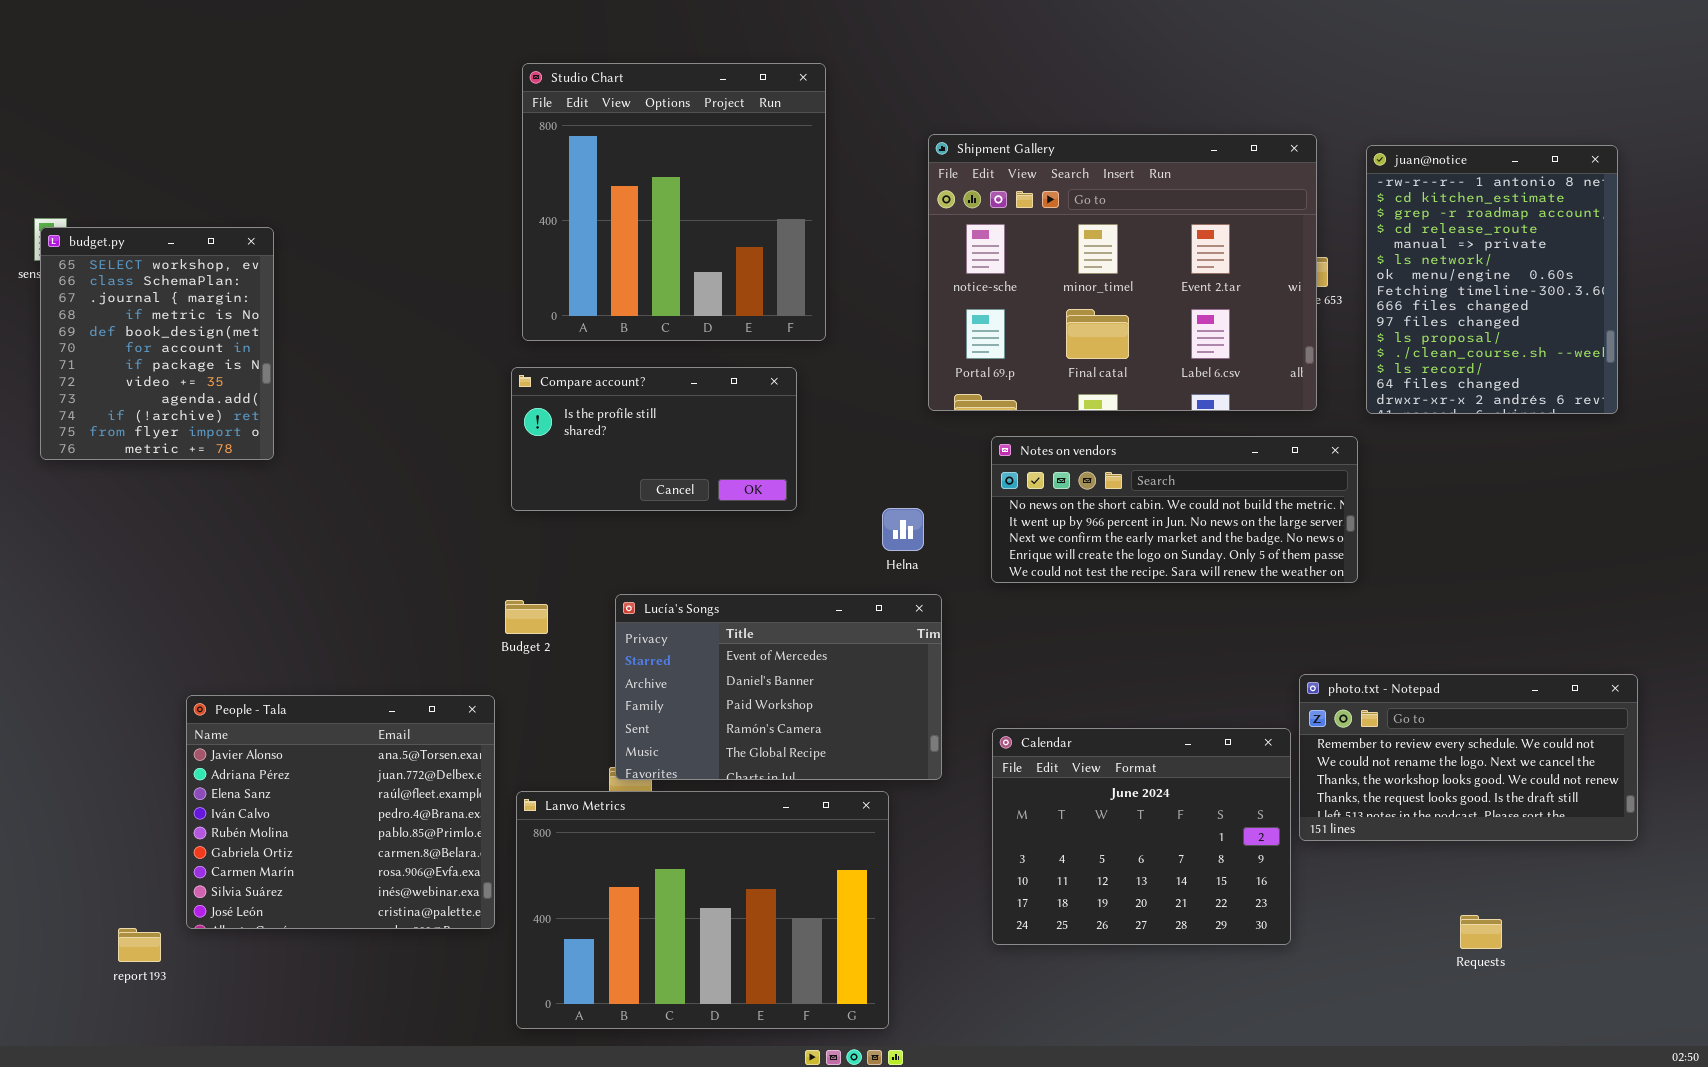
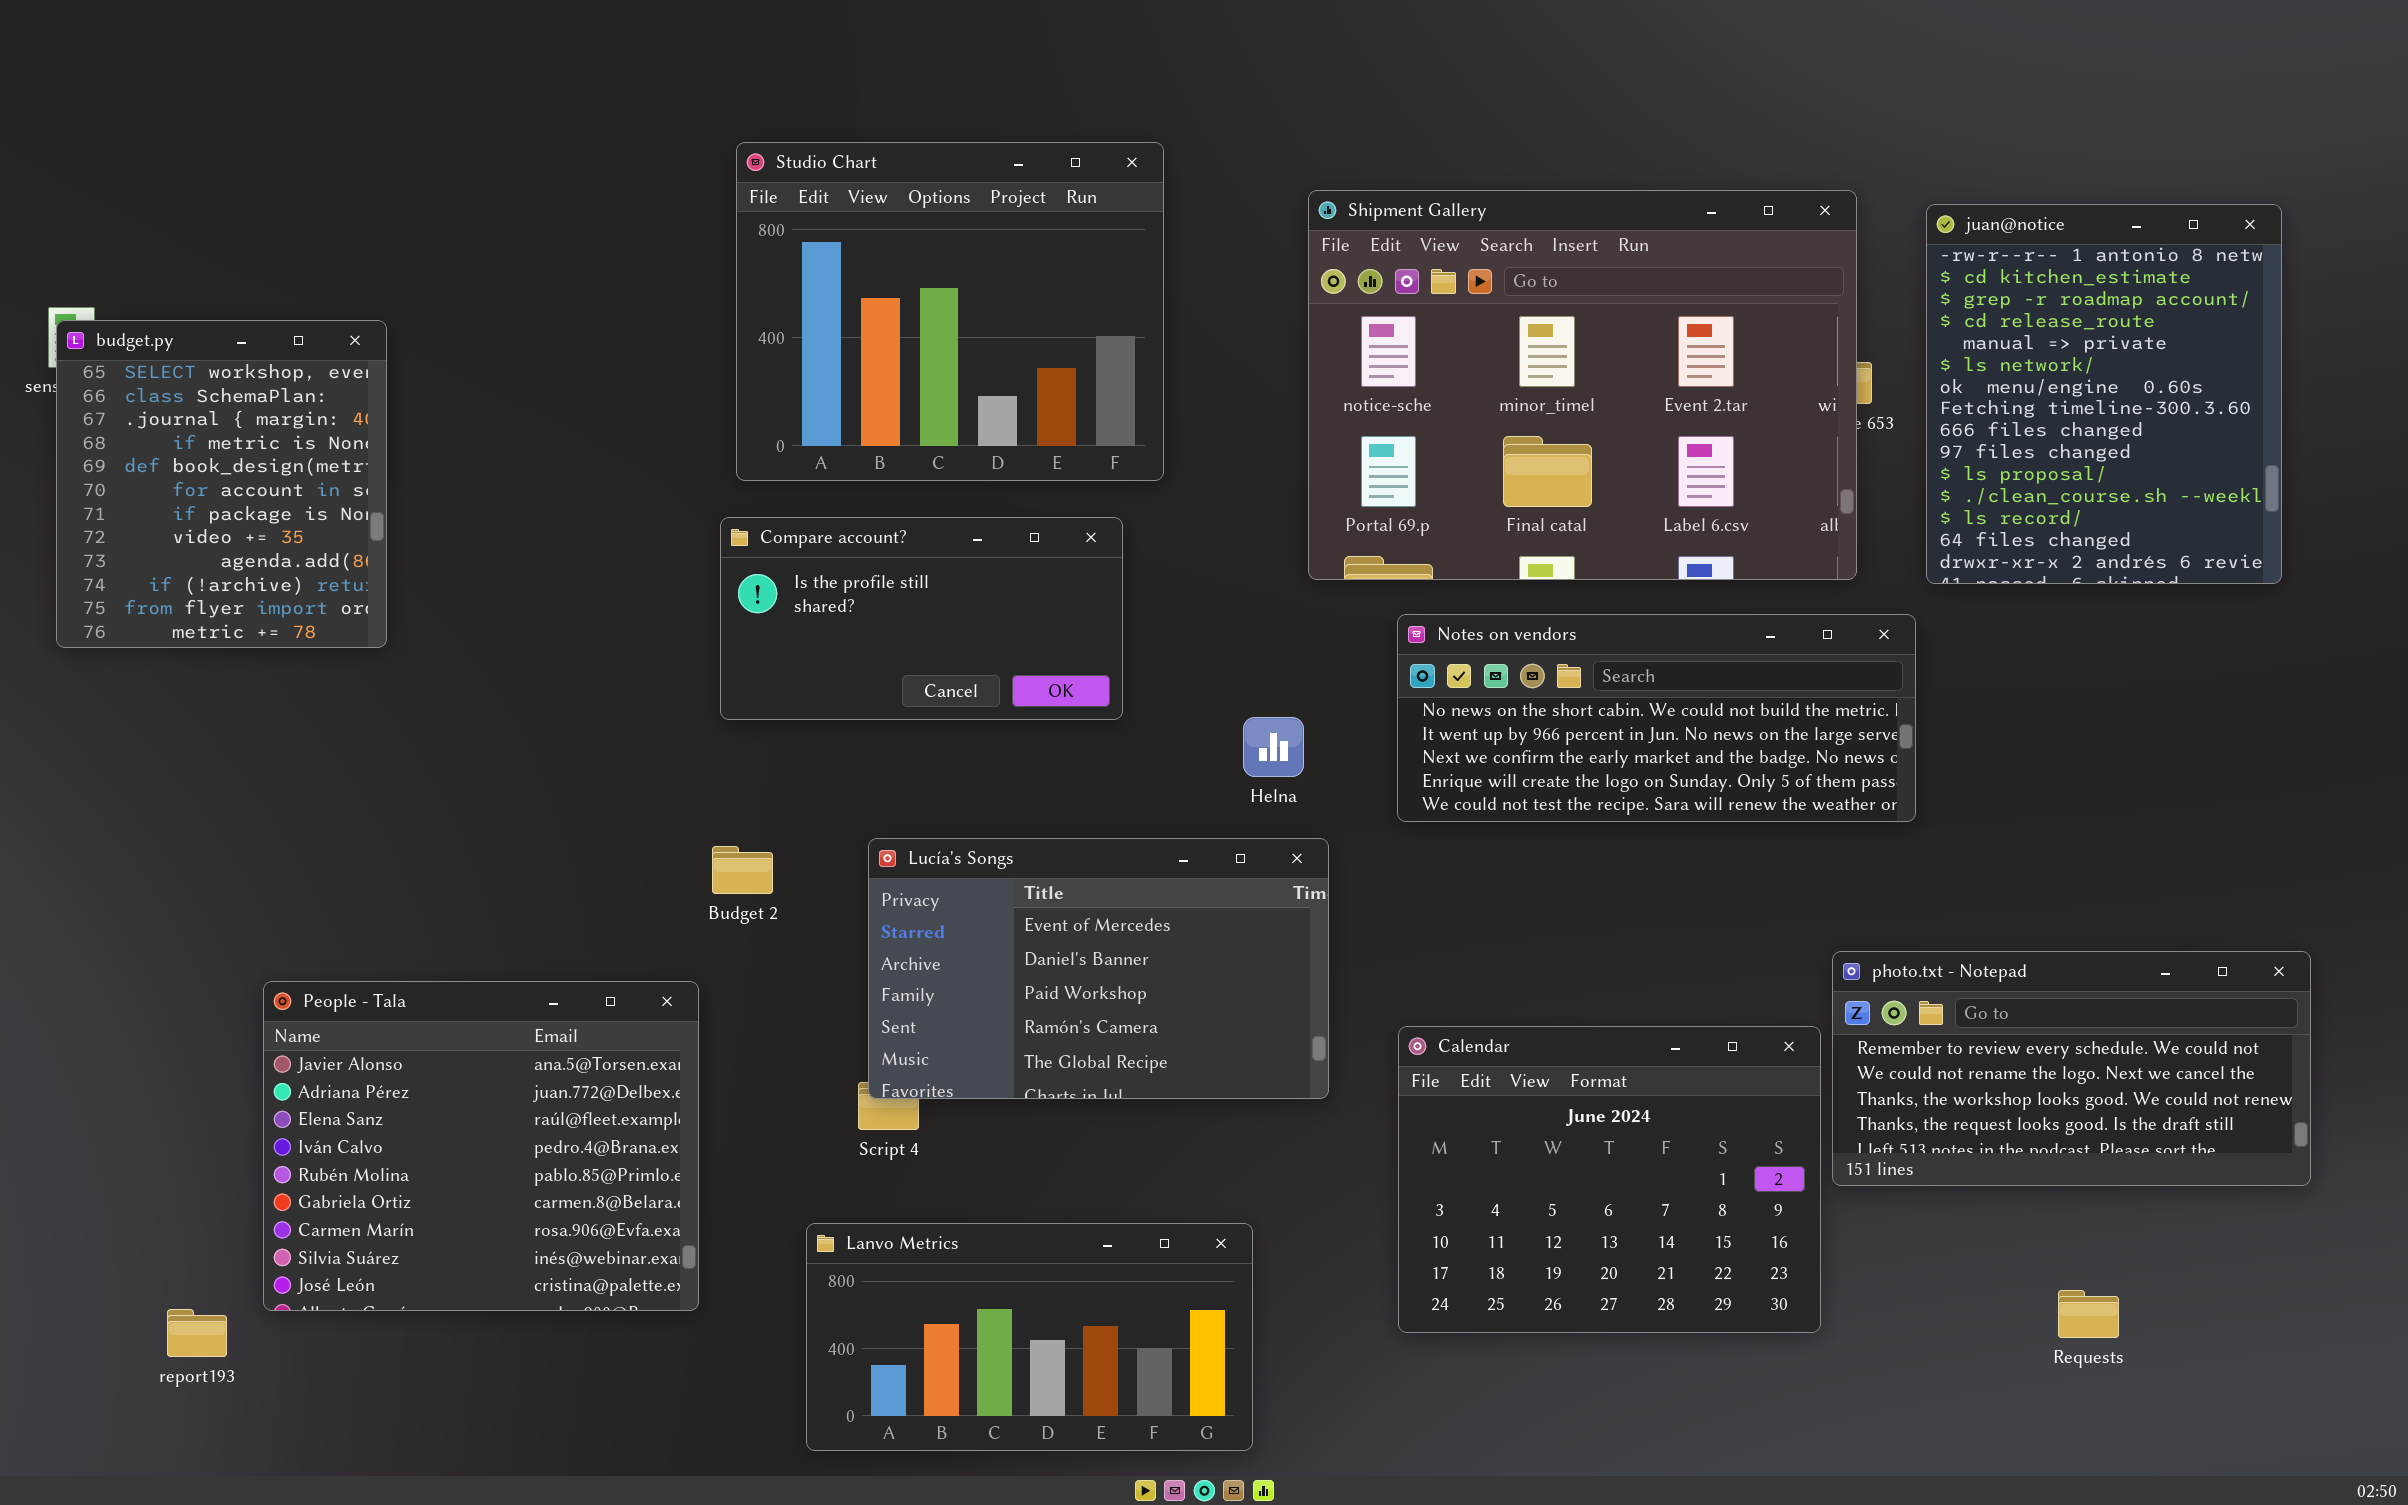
Studio Chart: [522,63,826,341] -> [736,142,1164,481], resized
Lanvo Metrics: [516,791,889,1029] -> [806,1223,1253,1451], resized

